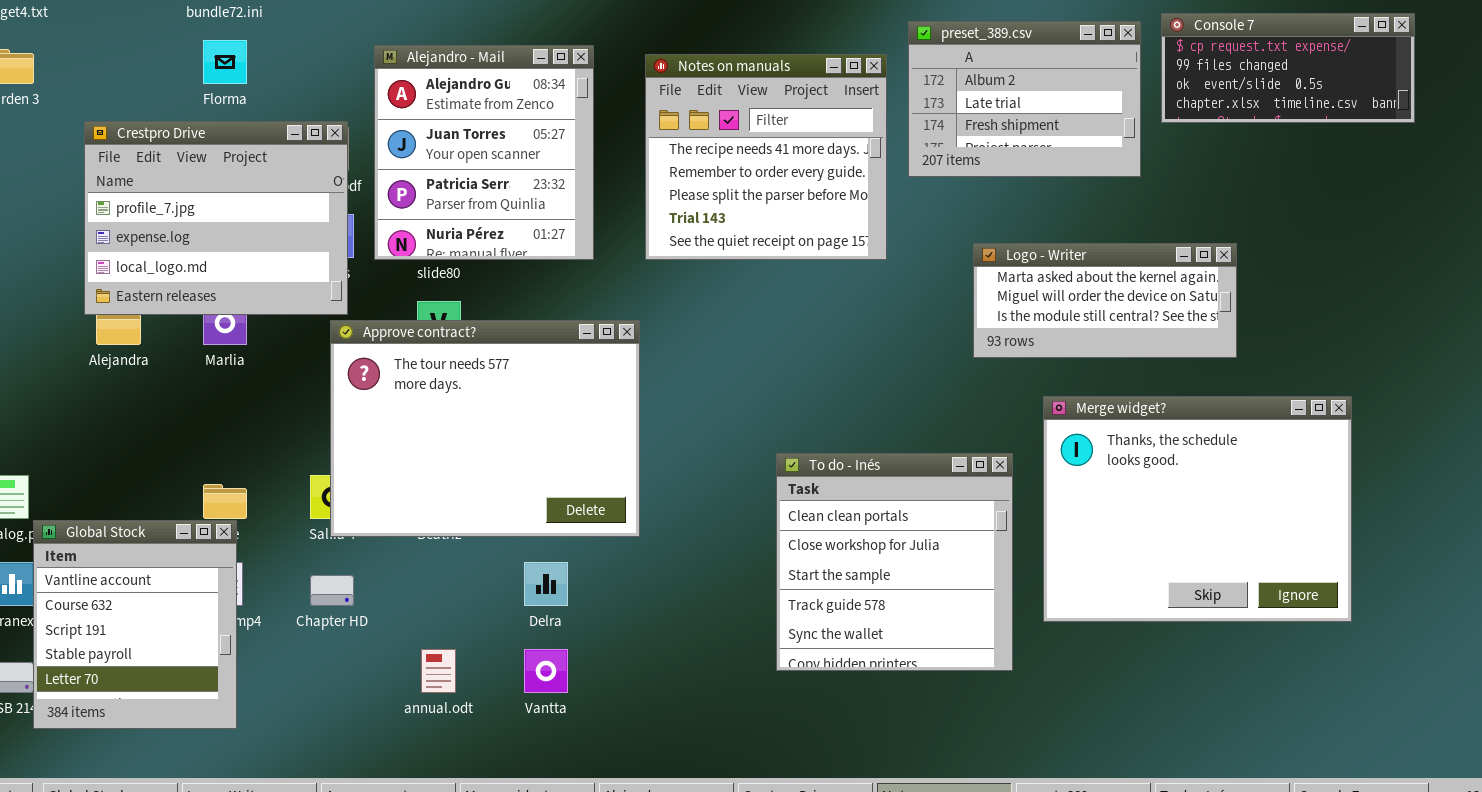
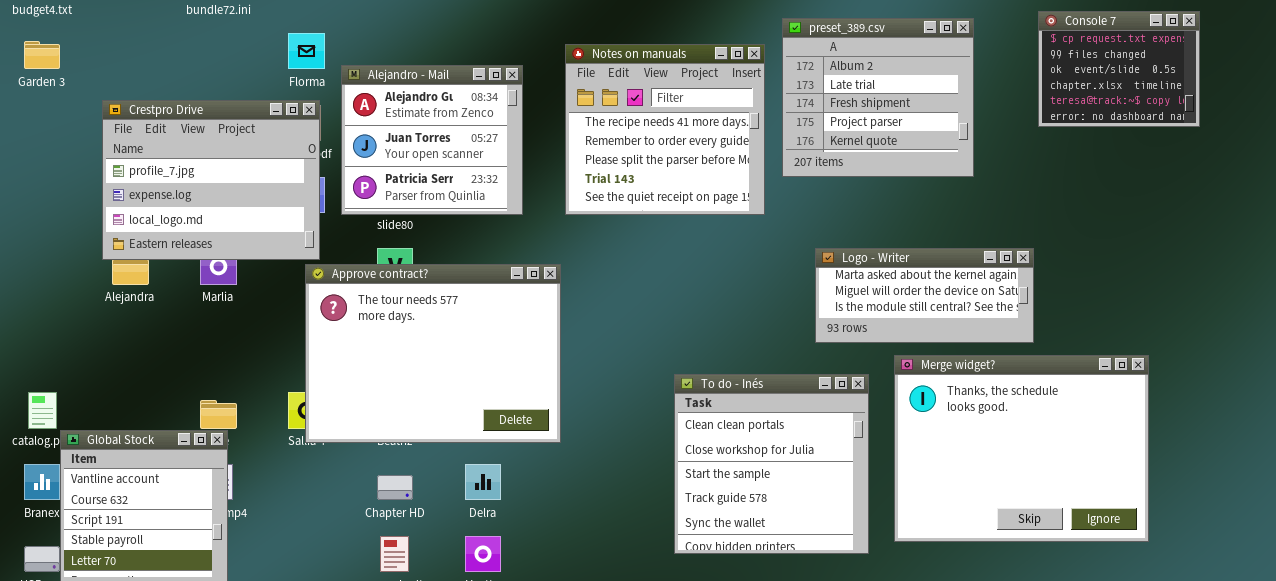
Console 7: [1161,13,1415,123] -> [1038,11,1200,127], resized
preset_389.csv: [908,21,1141,177] -> [782,18,974,177], resized
Florma: [203,40,247,84] -> [288,33,325,69], moved
Alejandro - Mail: [374,45,594,260] -> [341,65,523,215], resized
Logo - Writer: [973,243,1237,358] -> [815,248,1034,343], moved
Merge widget?: [1043,396,1352,622] -> [894,355,1149,542], moved
Chapter HD: [310,575,354,606] -> [377,475,413,500], moved

